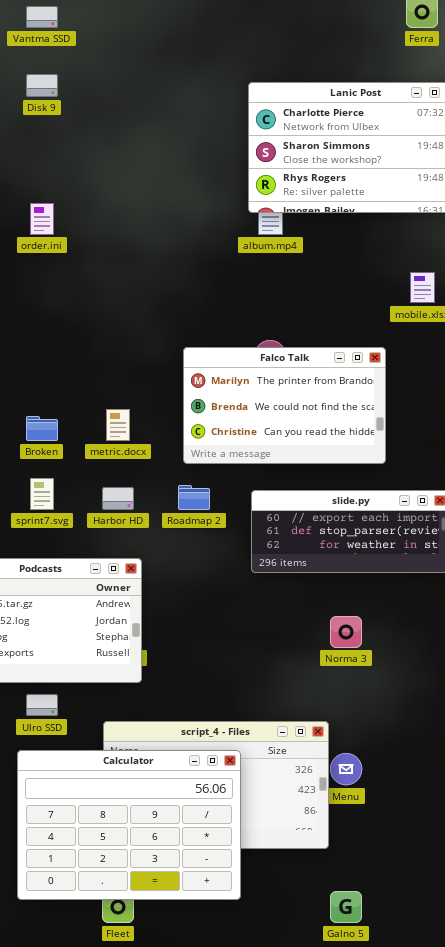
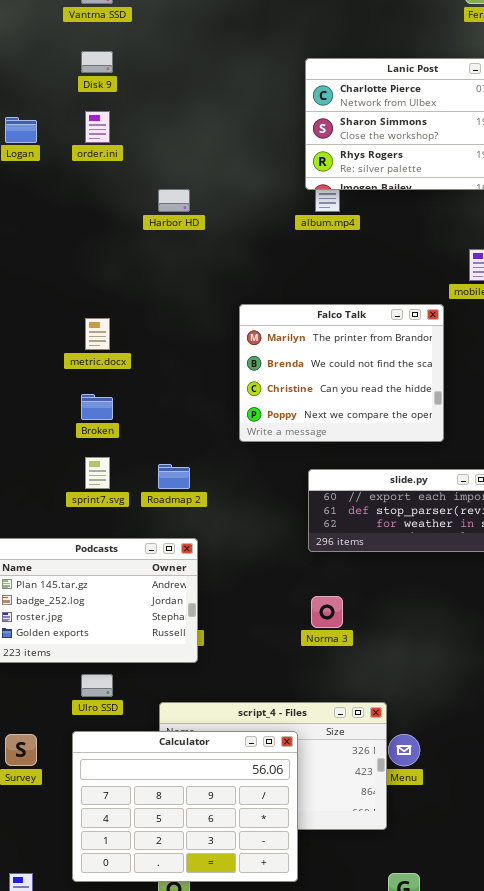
order.ini: [30,203,54,235] -> [85,111,110,143], moved
Falco Talk: [183,347,386,464] -> [239,304,444,442], resized
metric.docx: [106,409,130,441] -> [85,318,110,350], moved
Roadmap 2: [178,485,210,510] -> [158,464,190,489], moved
Harbor HD: [102,487,134,510] -> [158,189,190,212], moved
Norma 3: [330,616,362,648] -> [311,596,343,628], moved

